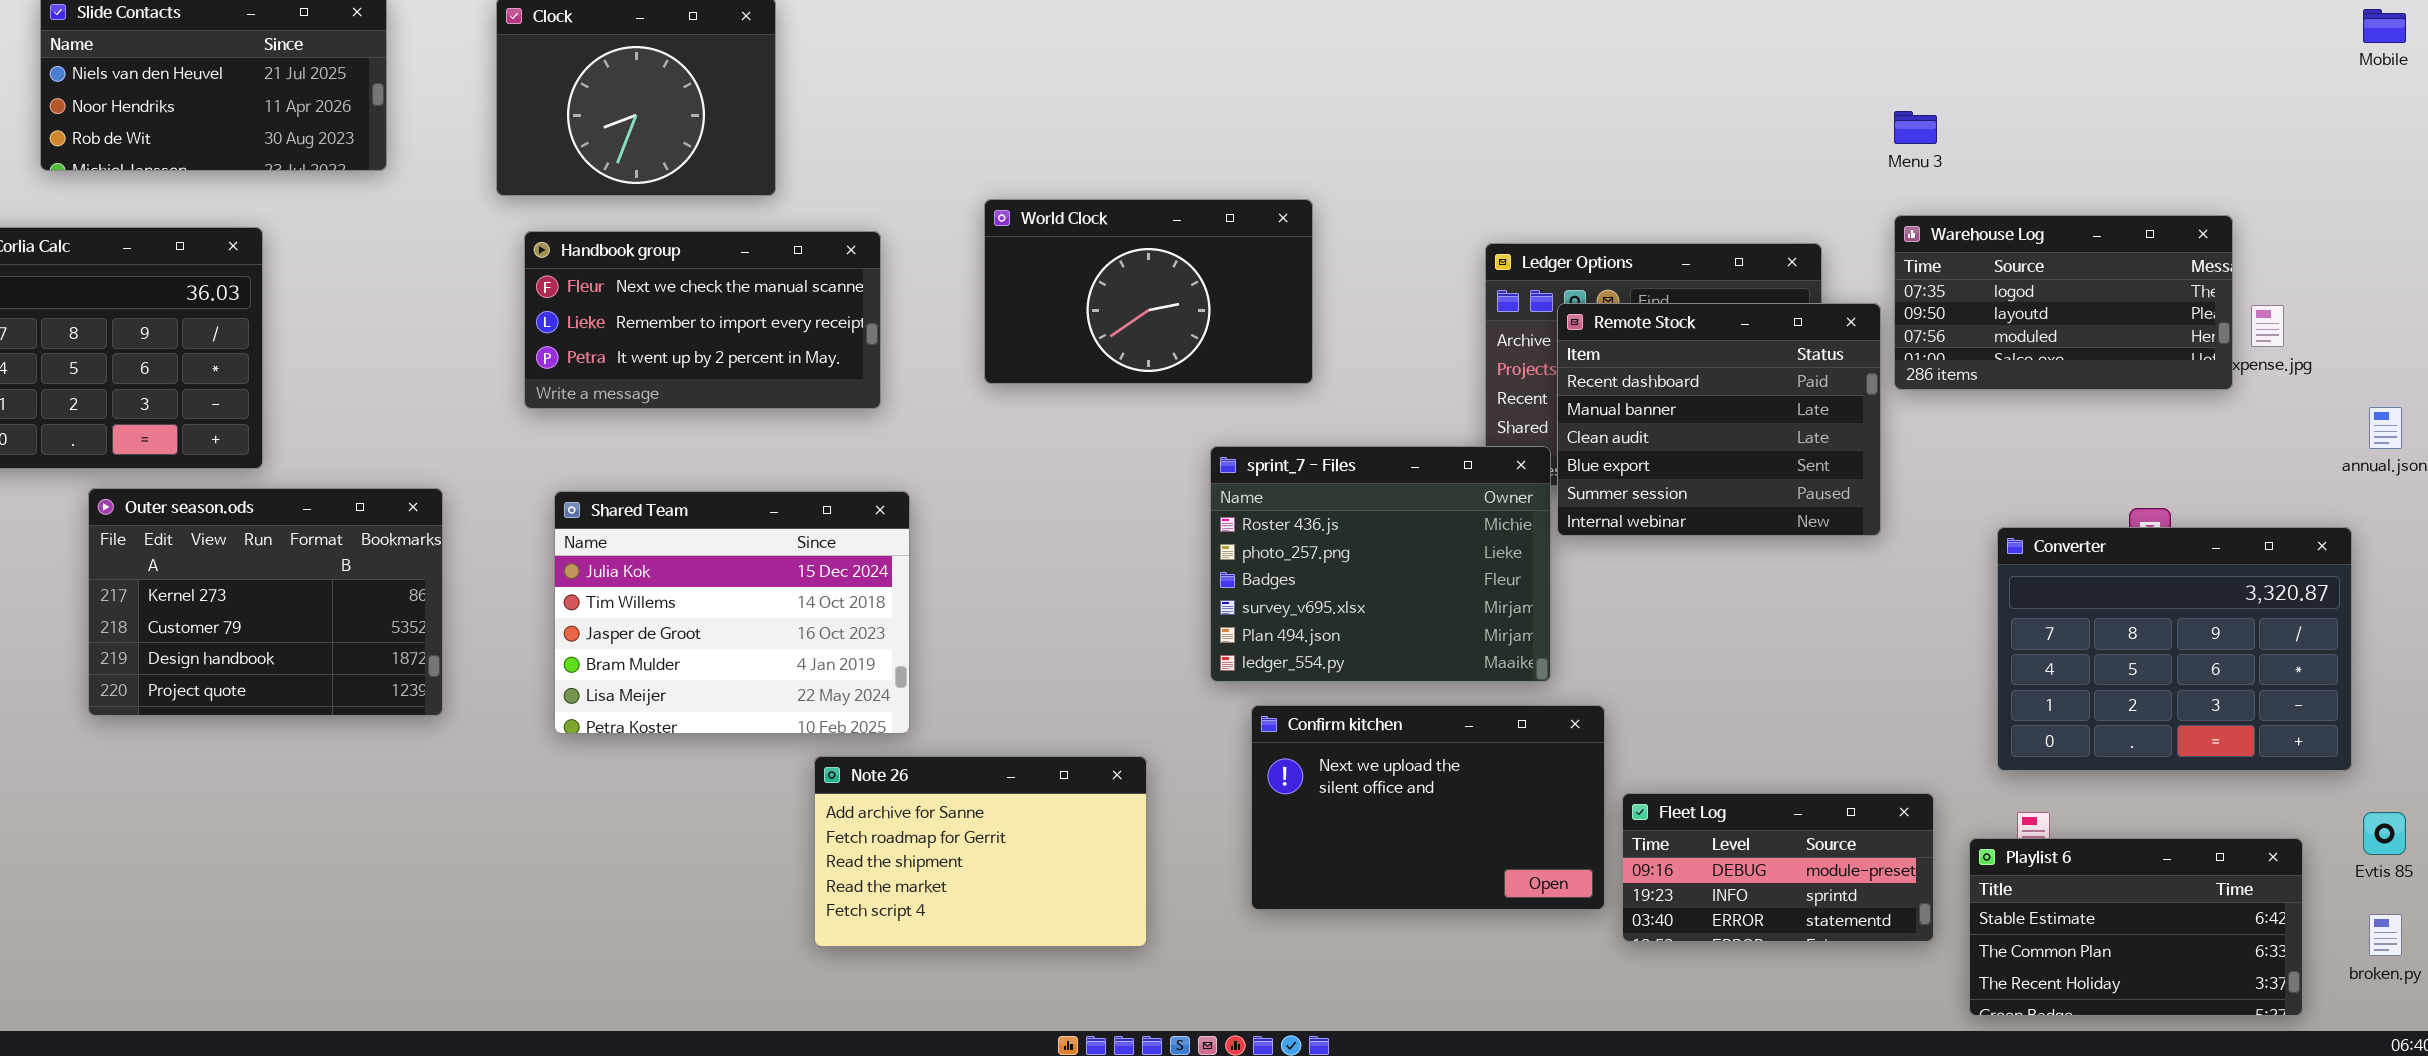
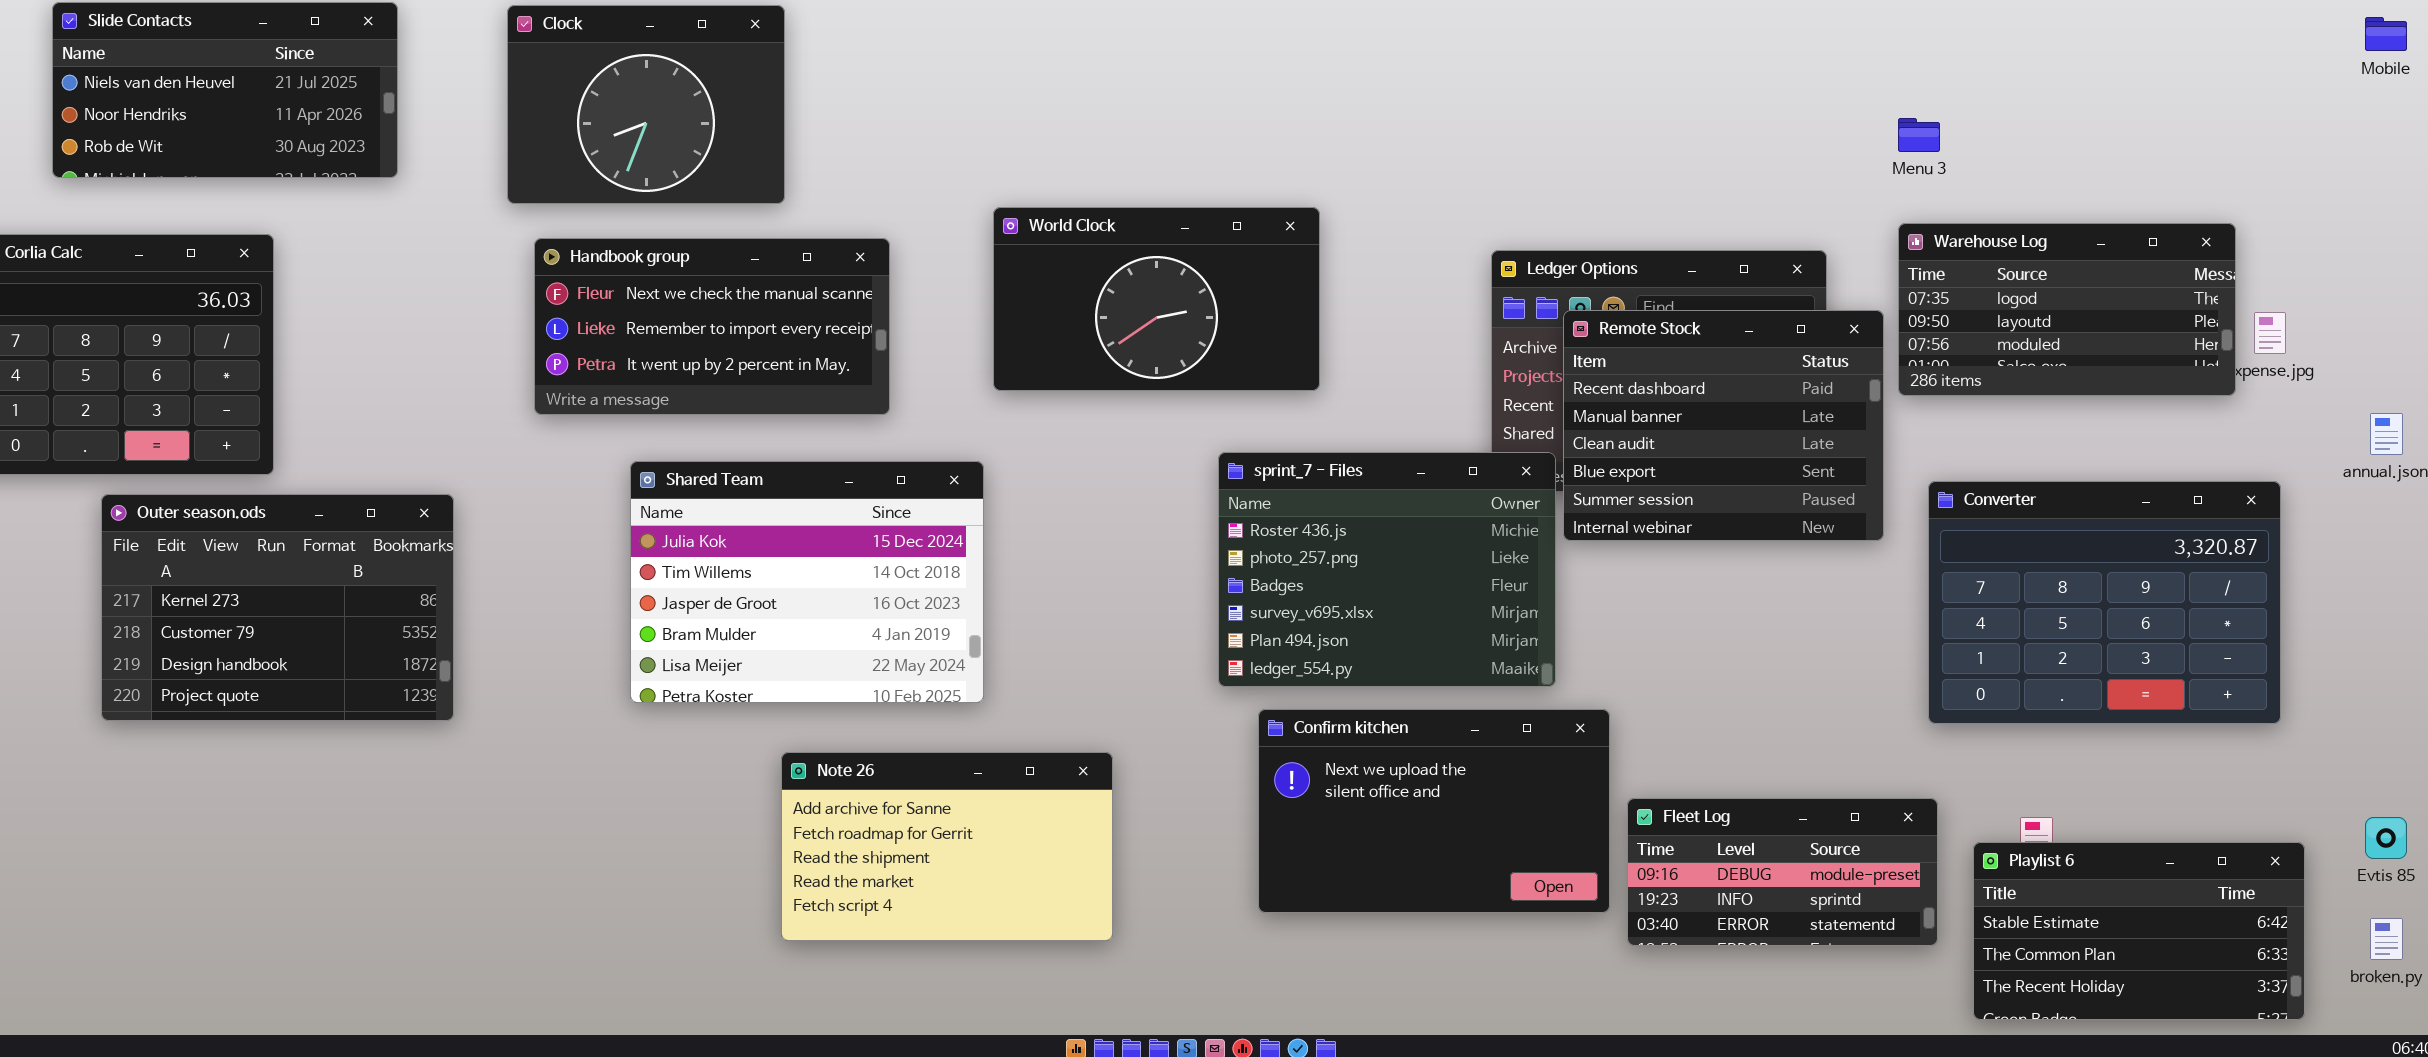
Shared Team: [554,491,910,734] -> [630,461,984,703], moved
Converter: [1997,527,2352,771] -> [1928,481,2281,724], moved
Note 26: [814,756,1147,947] -> [781,752,1113,941], moved

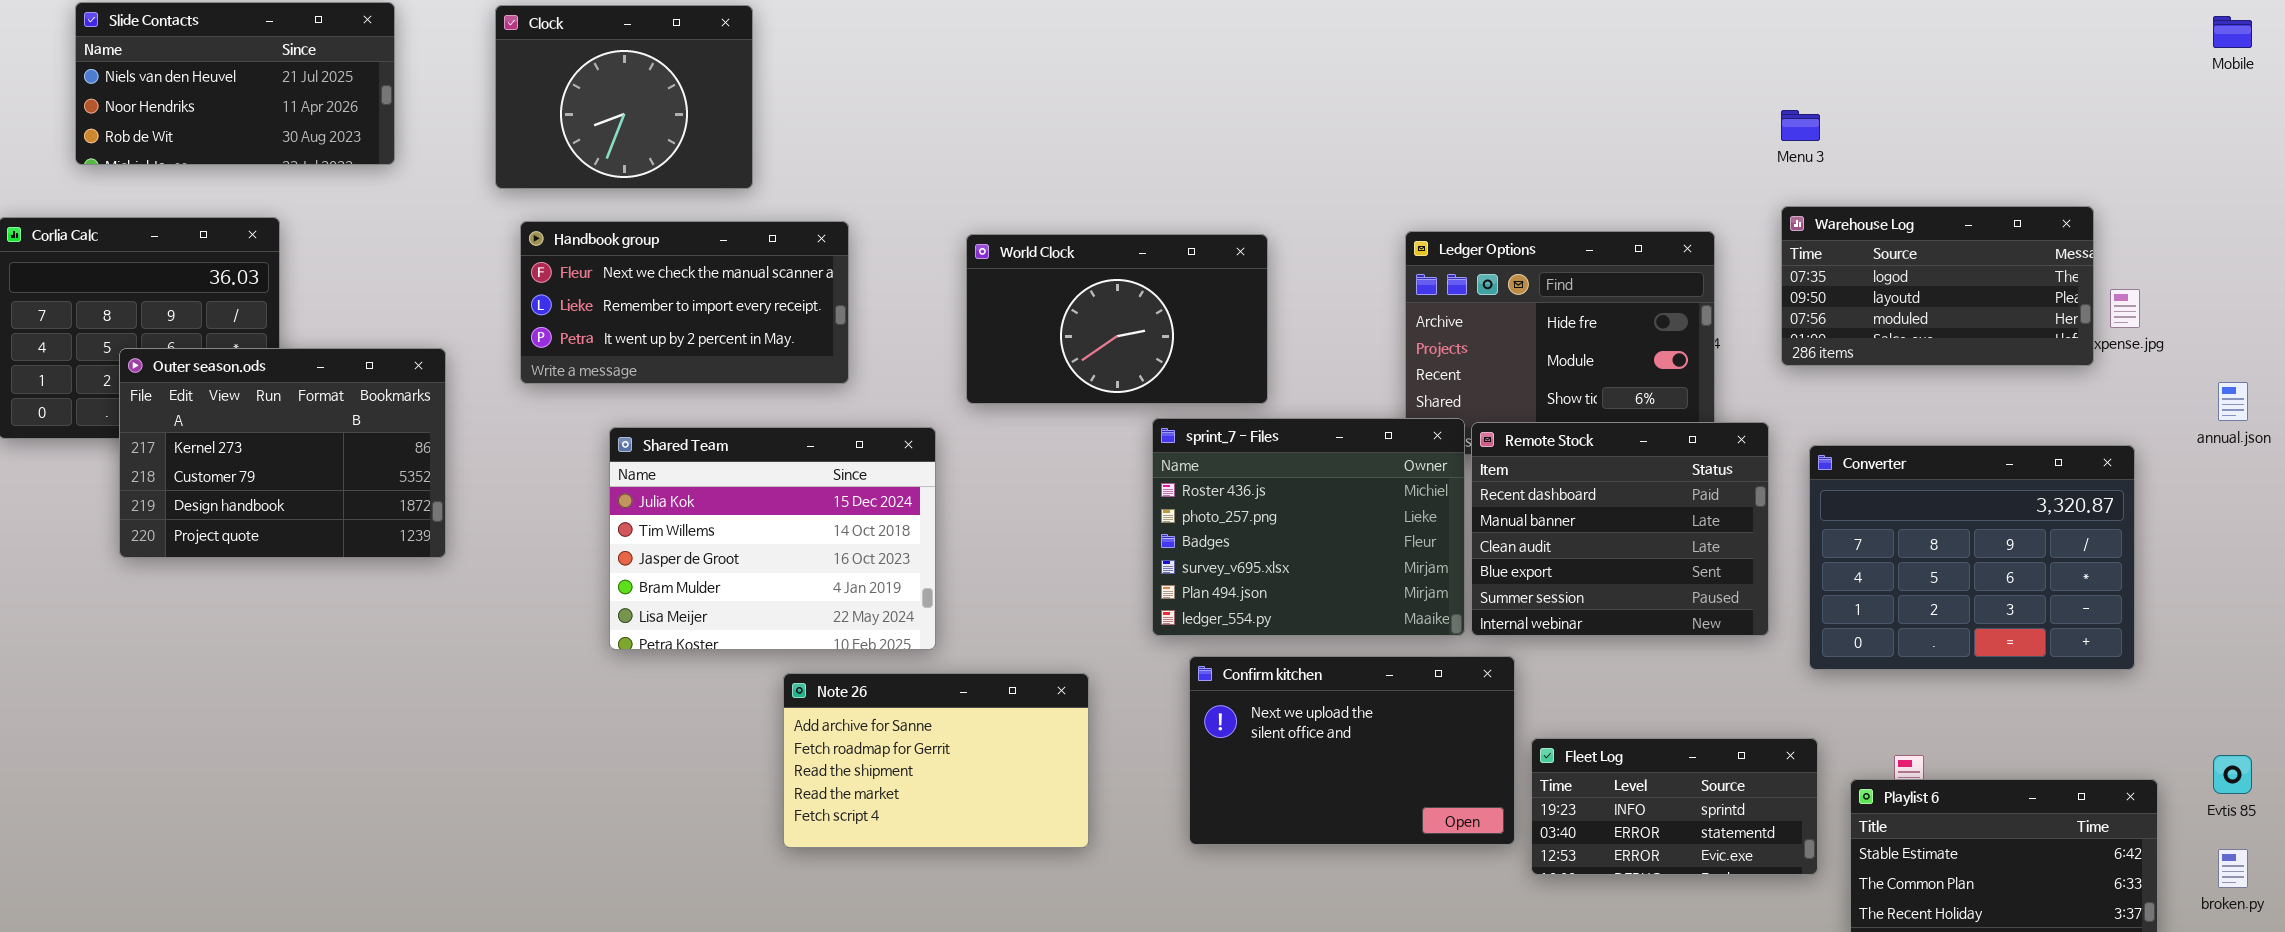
World Clock: [993,207,1320,391] -> [966,234,1268,404], moved
Remote Stock: [1563,310,1884,541] -> [1471,422,1769,636], moved
Outer season.ods: [101,494,454,721] -> [119,348,446,558], moved
Note 26: [781,752,1113,941] -> [783,673,1089,848], moved
Fleet Log: [1627,798,1938,946] -> [1531,738,1818,875], scrolled down 1 row

